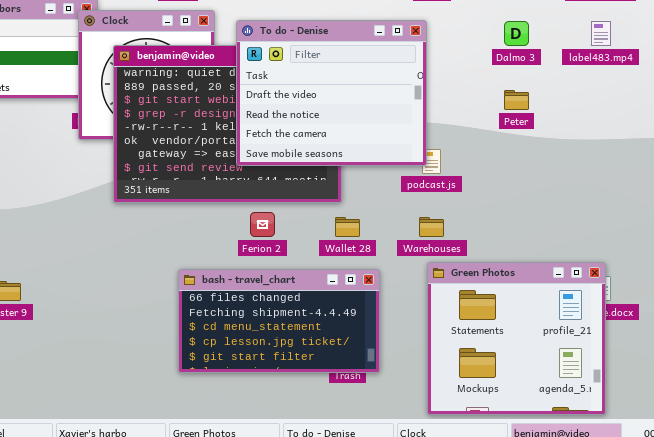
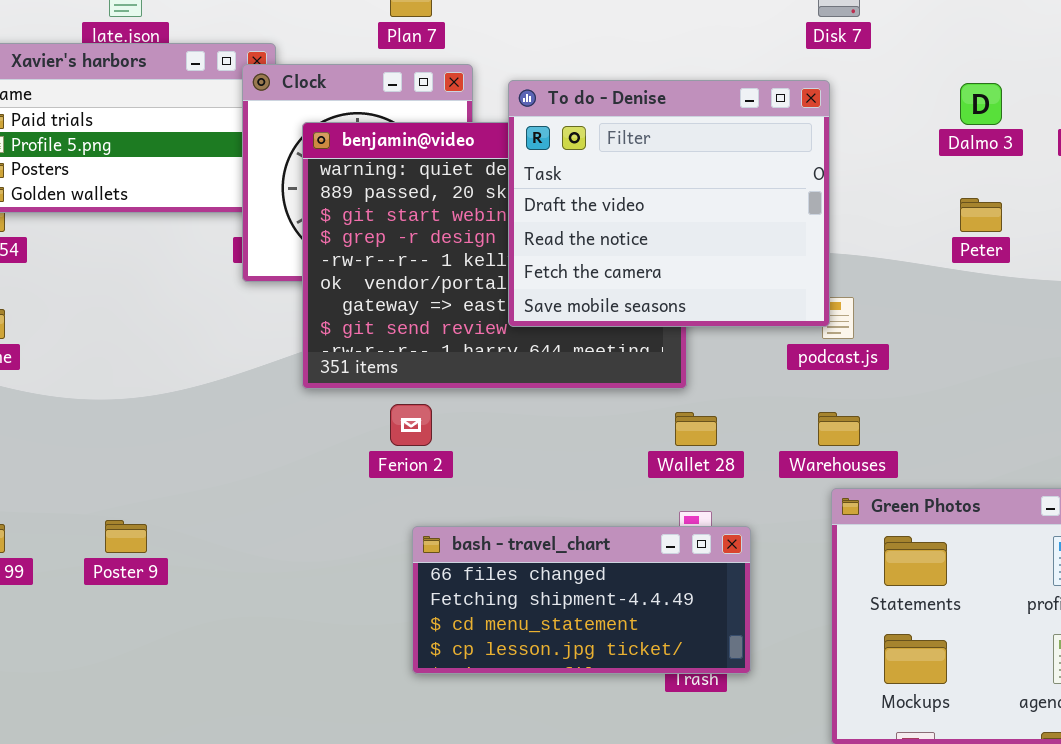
Ferion 2: [250,212,275,237] -> [390,404,432,446], moved
bash - travel_chart: [178,269,380,373] -> [412,526,751,674], resized

